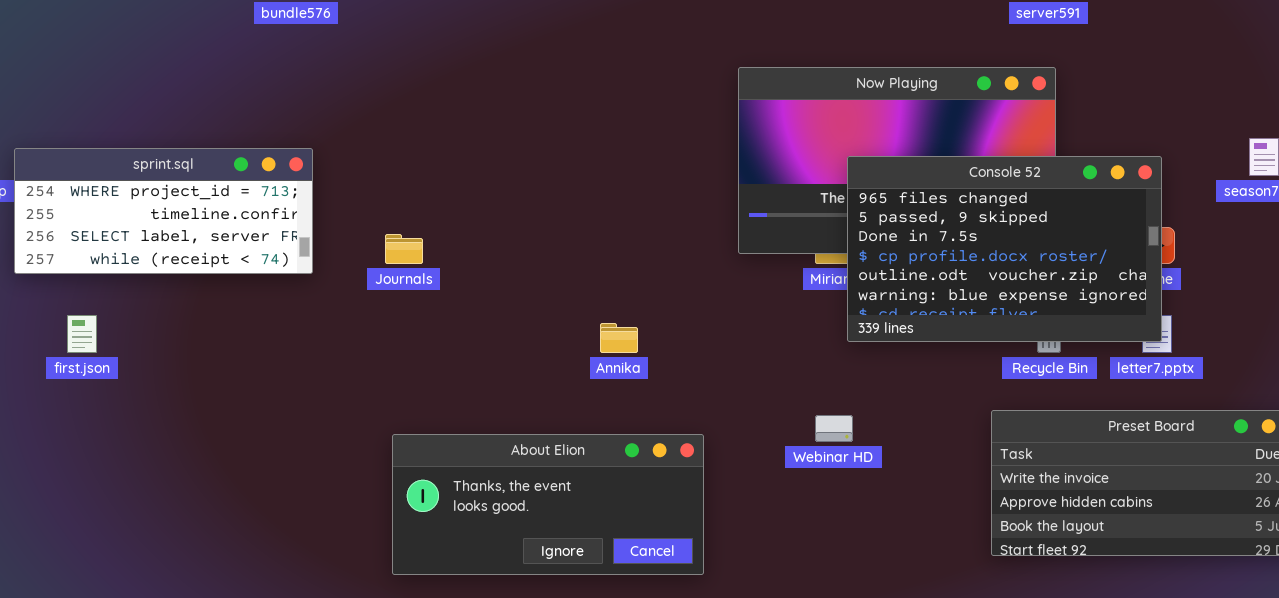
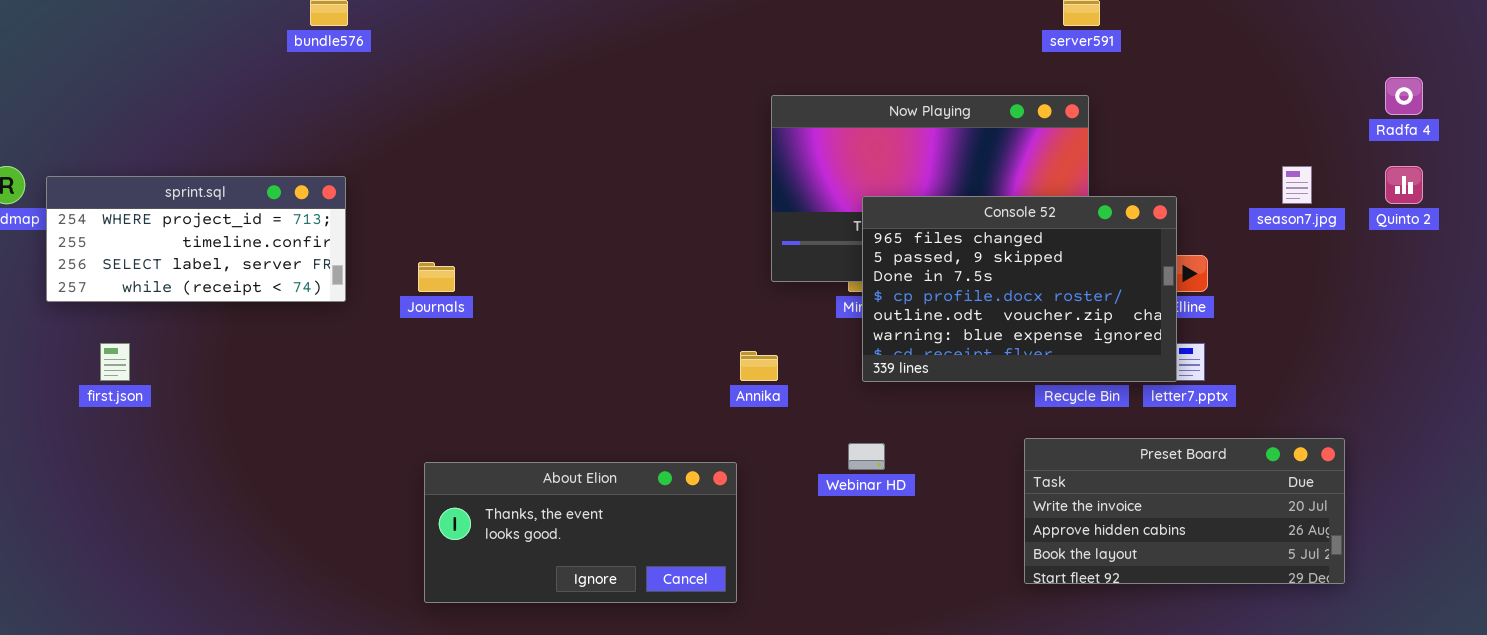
Console 52: [847,156,1162,342] -> [862,196,1177,382], moved
Annika: [600,323,638,353] -> [740,351,778,381], moved

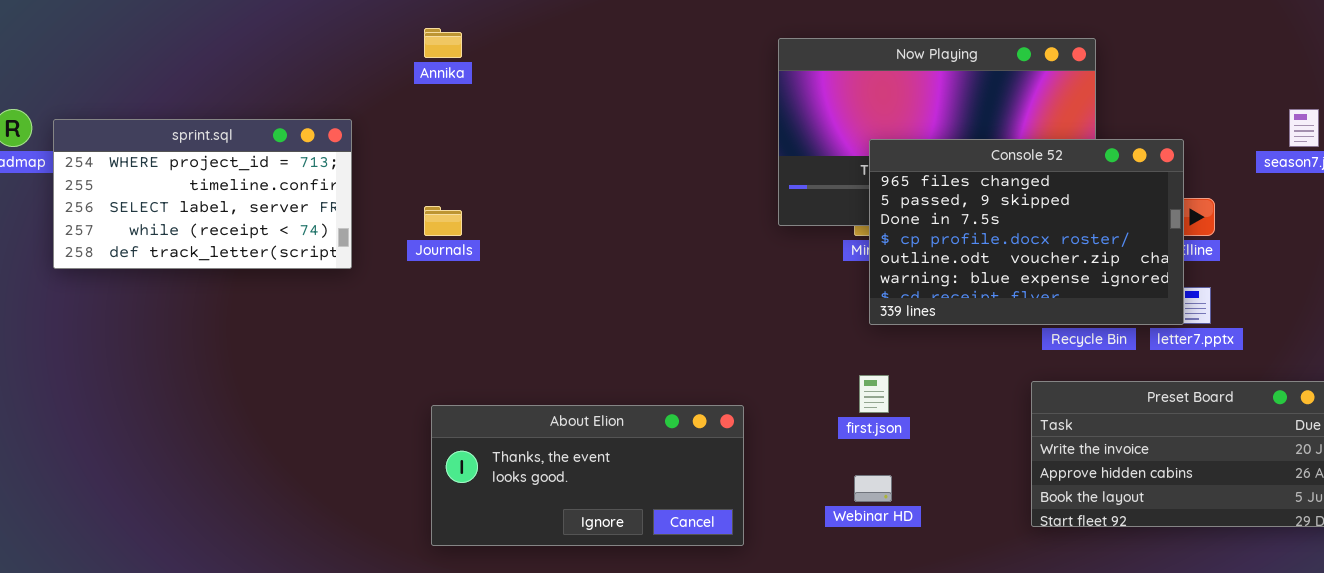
sprint.sql: [46,176,346,302] -> [53,119,352,269], resized
first.json: [100,343,130,381] -> [859,375,889,413], moved
Annika: [740,351,778,381] -> [424,28,462,58], moved
Webinar HD: [848,443,885,470] -> [854,475,892,502], moved

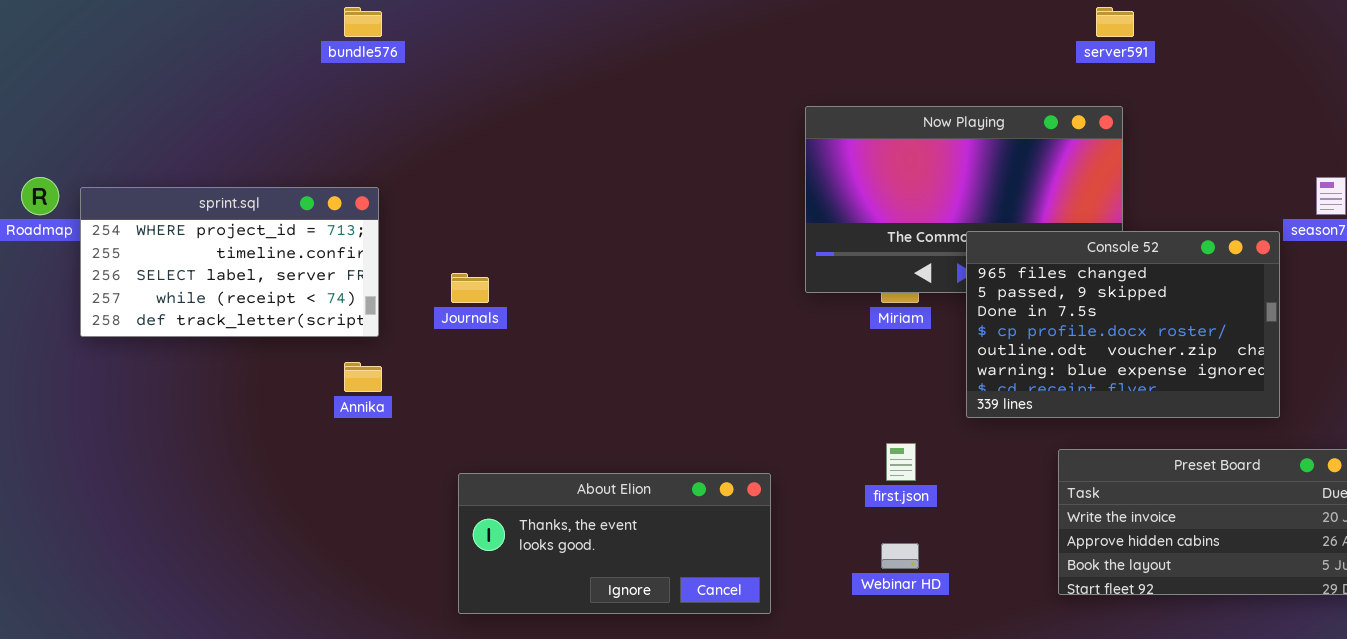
Annika: [424,28,462,58] -> [344,362,382,392], moved
Console 52: [869,139,1184,325] -> [966,231,1280,418], moved

